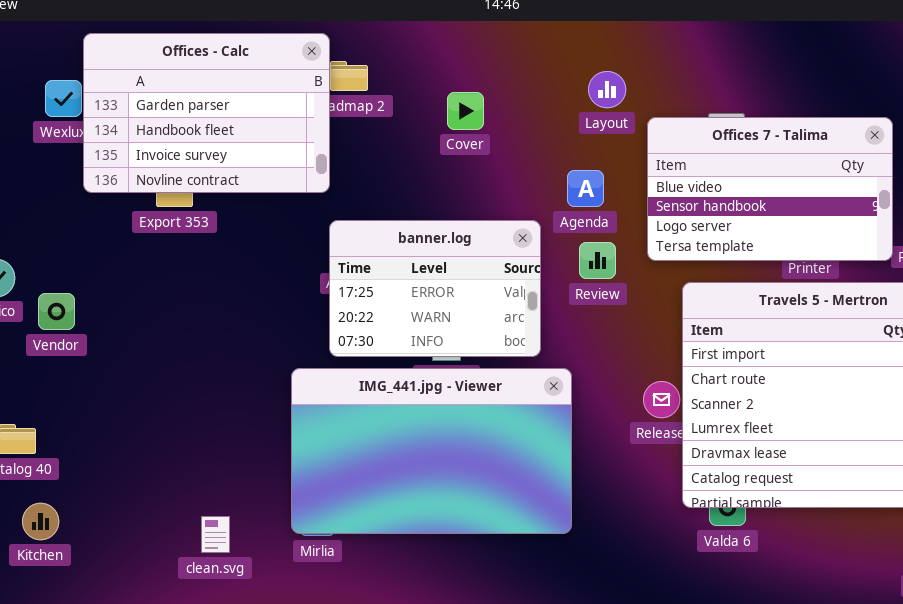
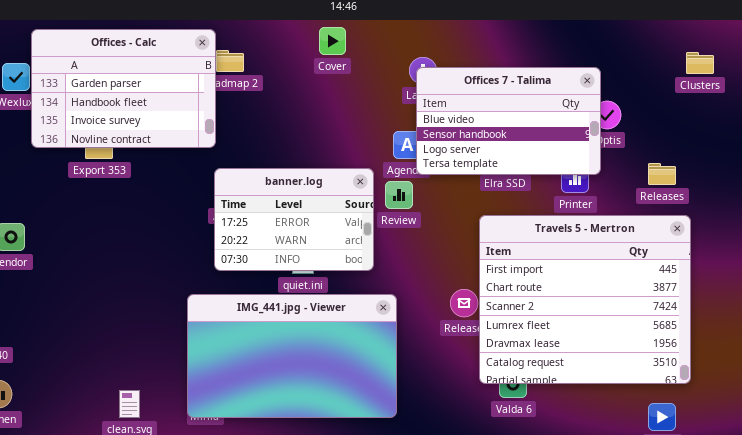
Cover: [447,92,484,130] -> [319,27,346,55], moved
Offices 7 - Talima: [647,117,893,261] -> [416,67,601,175], moved
Review: [579,242,616,279] -> [385,181,413,209], moved
IMG_441.jpg - Viewer: [291,368,572,534] -> [187,294,397,418], moved

